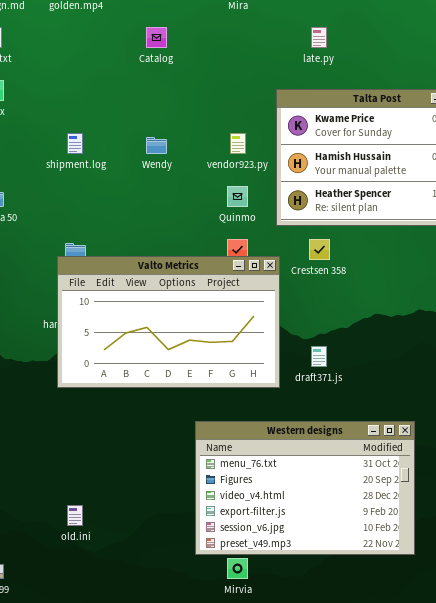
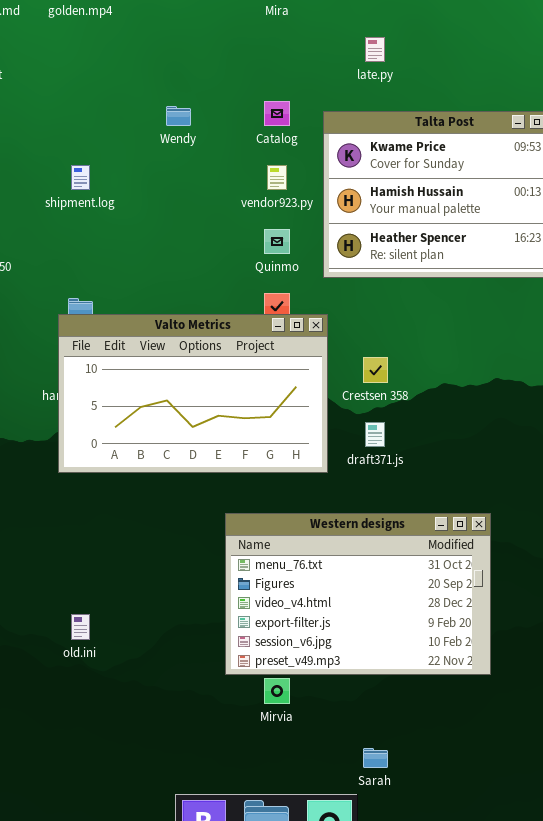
Catalog: [146,27,167,48] -> [264,101,290,126], moved
Wendy: [146,137,167,154] -> [166,106,191,126], moved
Crestsen 358: [309,239,330,260] -> [363,357,388,383], moved

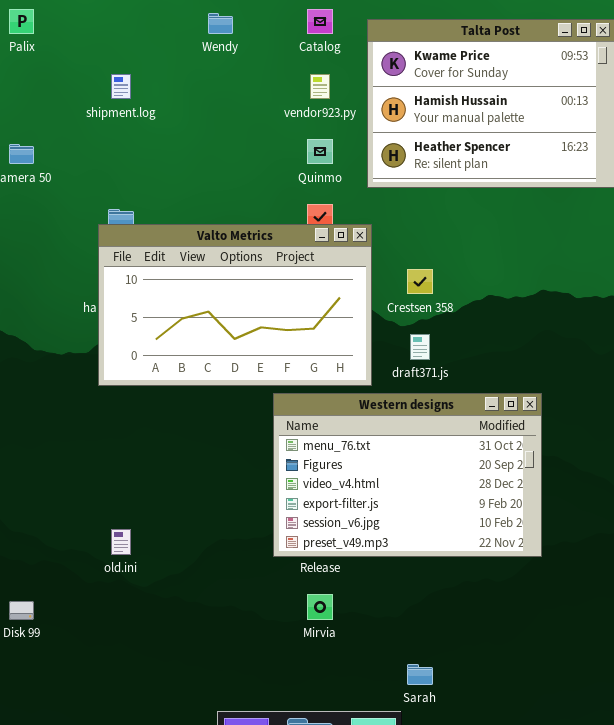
Western designs: [225,513,491,675] -> [273,393,542,557], moved

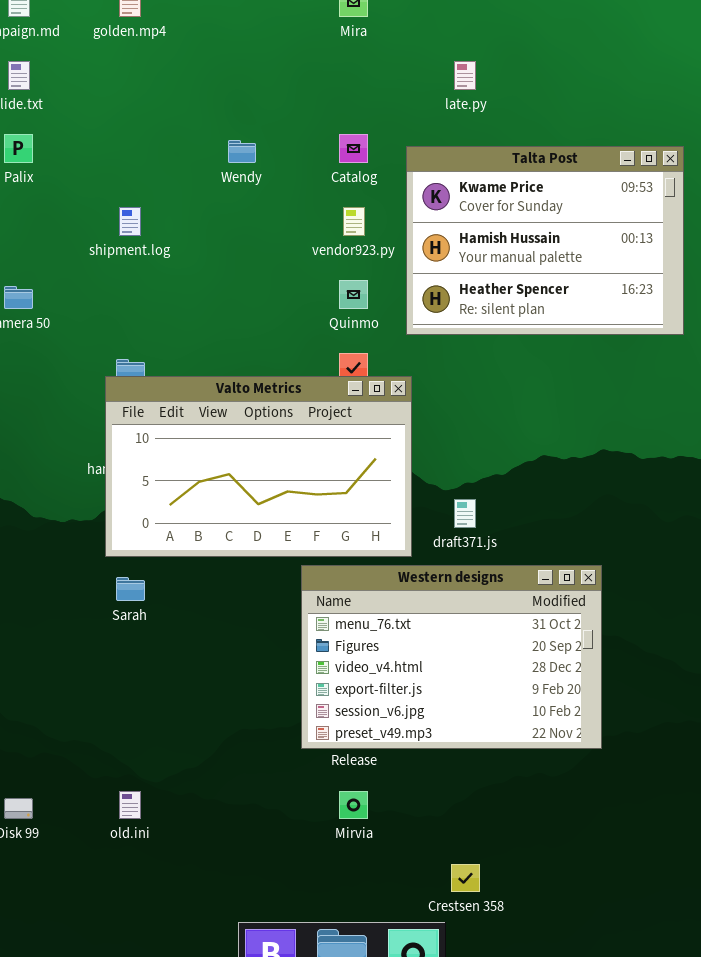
Crestsen 358: [407,269,433,294] -> [451,864,480,892], moved
old.ini: [111,529,131,555] -> [119,791,141,819], moved
Sarah: [407,664,433,685] -> [116,577,145,601], moved

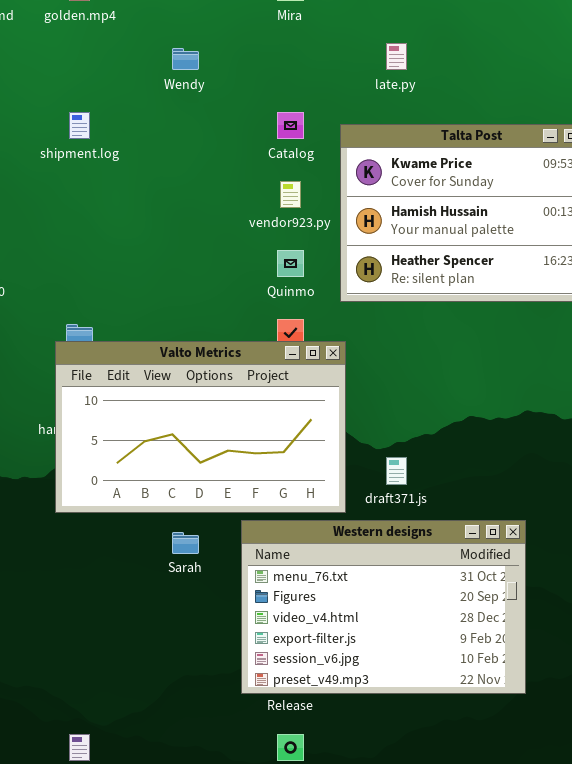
Wendy: [228,140,256,163] -> [172,48,199,70], moved
shipment.log: [119,207,141,236] -> [69,112,90,139], moved
Sarah: [116,577,145,601] -> [172,532,199,554], moved

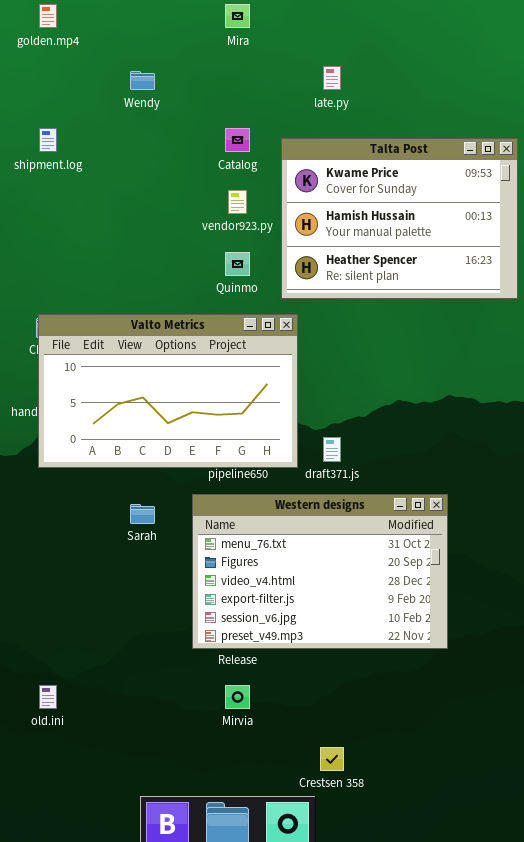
Valto Metrics: [55,341,346,513] -> [38,314,298,468], moved

